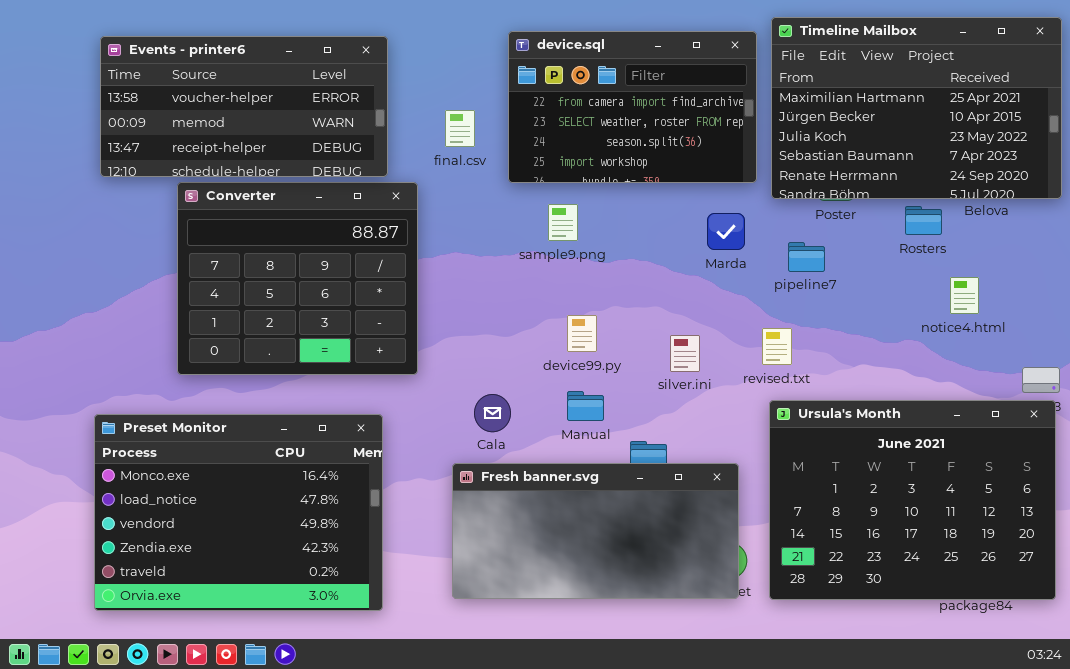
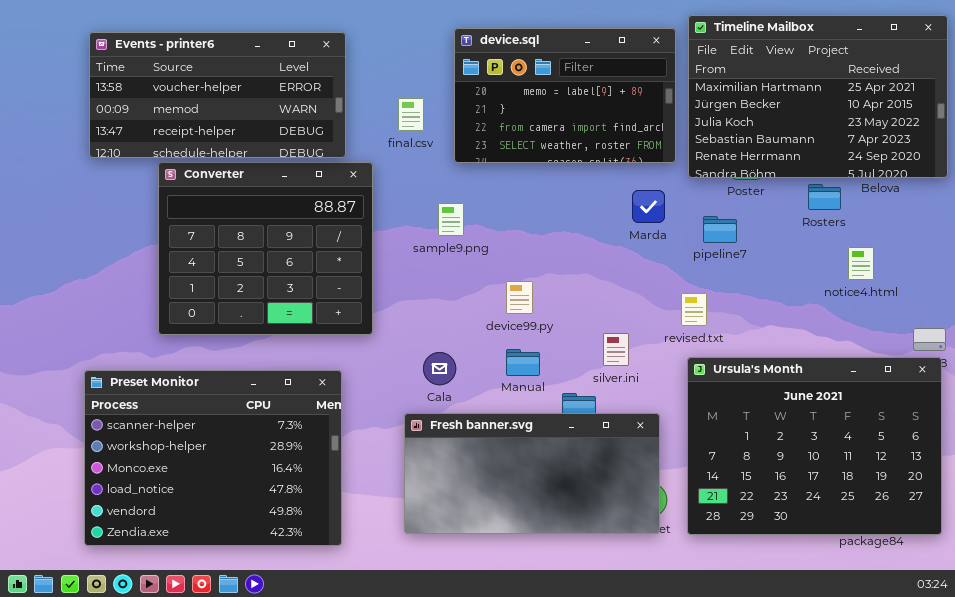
device.sql: [508,31,757,183] -> [454,28,676,163], scrolled up 2 rows
sample9.png: [548,204,578,241] -> [438,203,464,236], moved
silver.ini: [670,335,700,372] -> [603,333,629,366], moved
Preset Monitor: [94,414,383,611] -> [84,370,342,546], scrolled up 2 rows

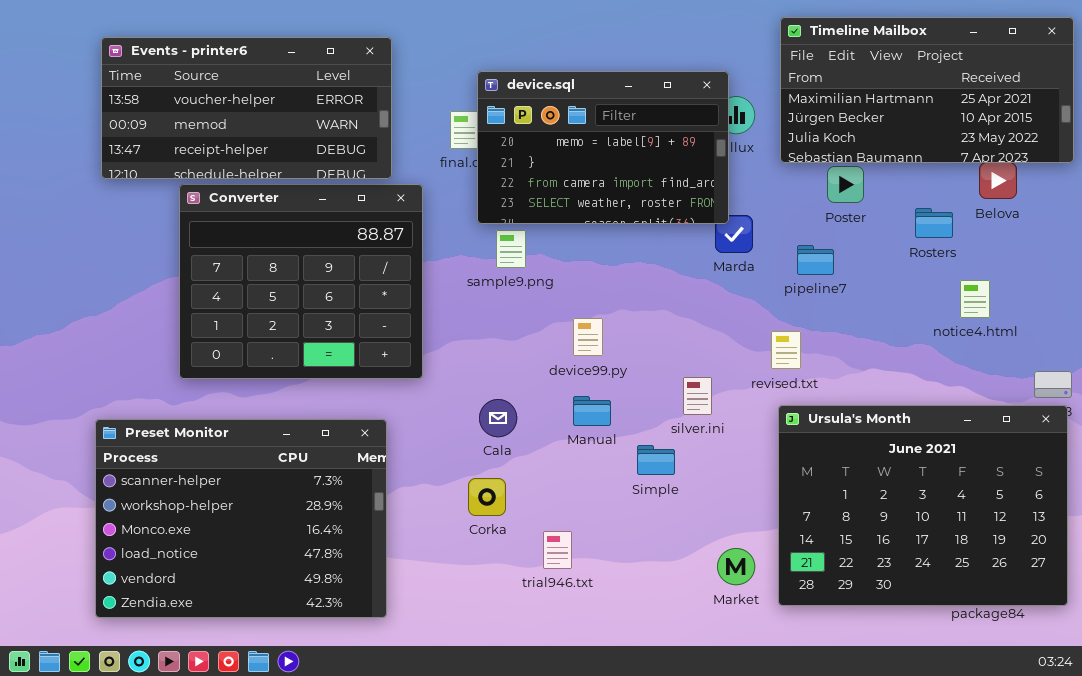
Timeline Mailbox: [688,15,948,178] -> [780,17,1074,163], resized
device.sql: [454,28,676,163] -> [477,71,729,224], moved
Fresh banner.svg: [404,413,660,534] -> none, closed

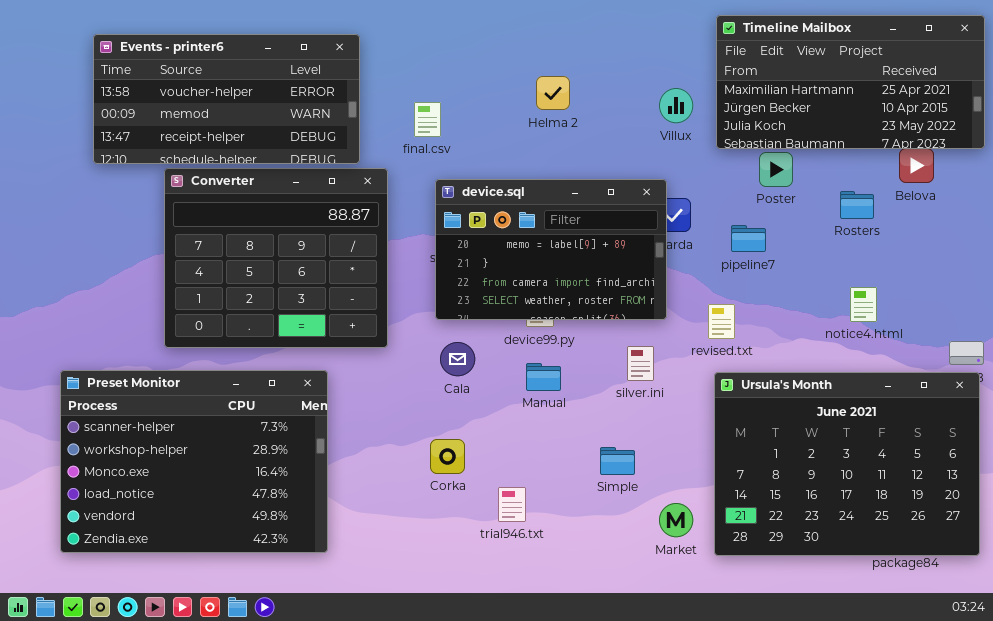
device.sql: [477,71,729,224] -> [435,179,667,320], moved
notice4.html: [960,280,990,318] -> [850,287,877,322], moved
Cala: [479,399,517,437] -> [440,342,475,376], moved
Preset Monitor: [95,419,387,618] -> [60,370,328,553], moved
Simple: [637,445,675,475] -> [600,447,635,475], moved

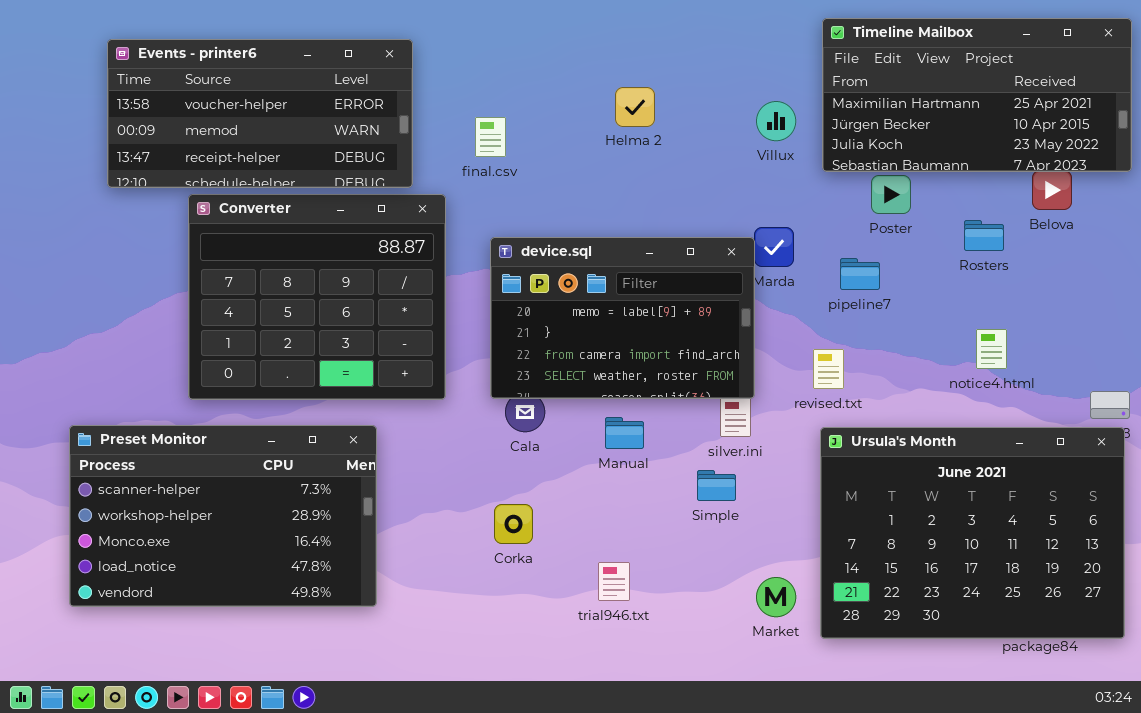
device.sql: [435,179,667,320] -> [490,237,755,399], moved
Preset Monitor: [60,370,328,553] -> [69,425,377,607], resized
Simple: [600,447,635,475] -> [697,470,736,501], moved
trial946.txt: [498,487,526,522] -> [598,562,630,601], moved

